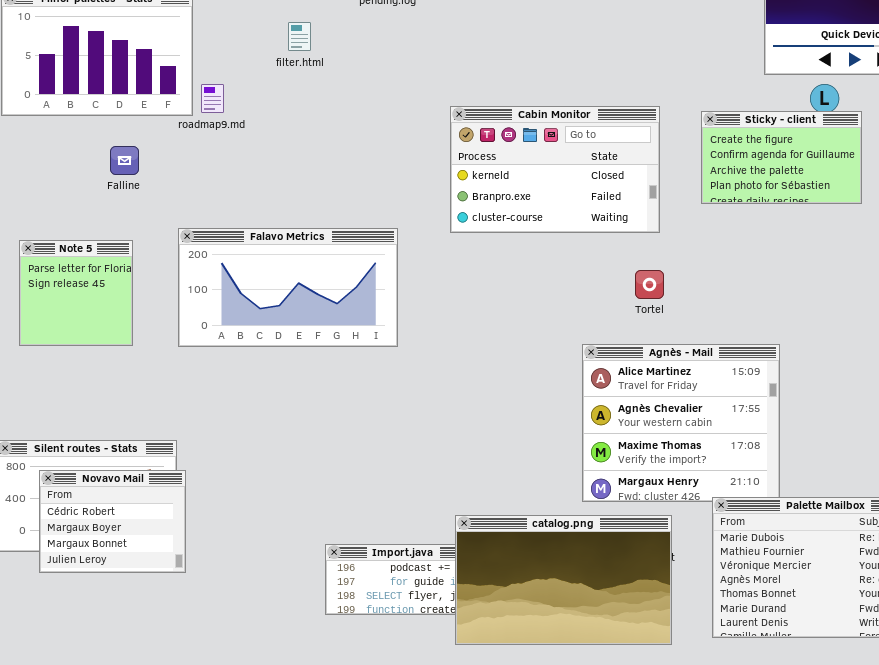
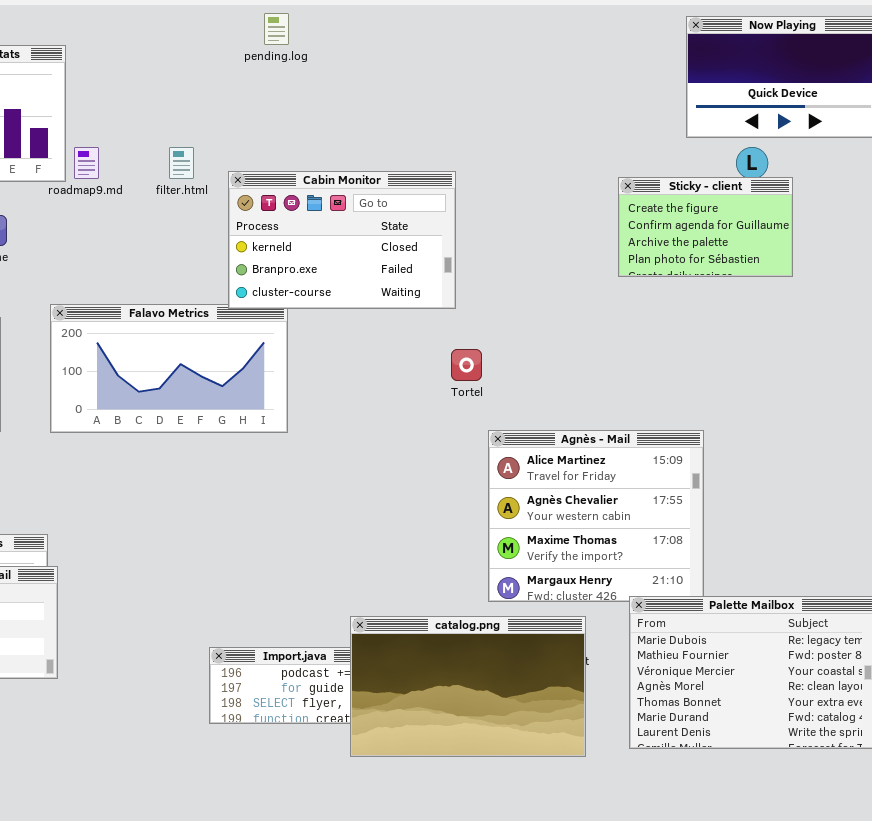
filter.html: [288,22,311,51] -> [169,147,194,179], moved
Cabin Monitor: [450,106,660,233] -> [228,171,456,309], moved
Tortel: [635,270,664,299] -> [451,349,482,381], moved

